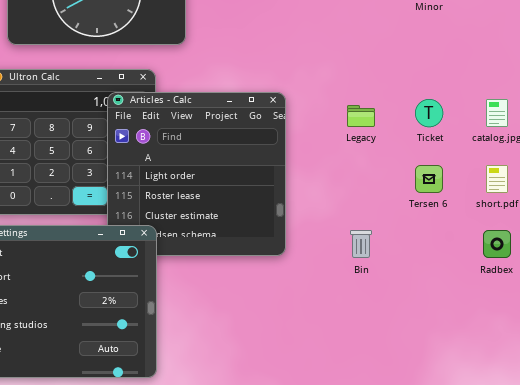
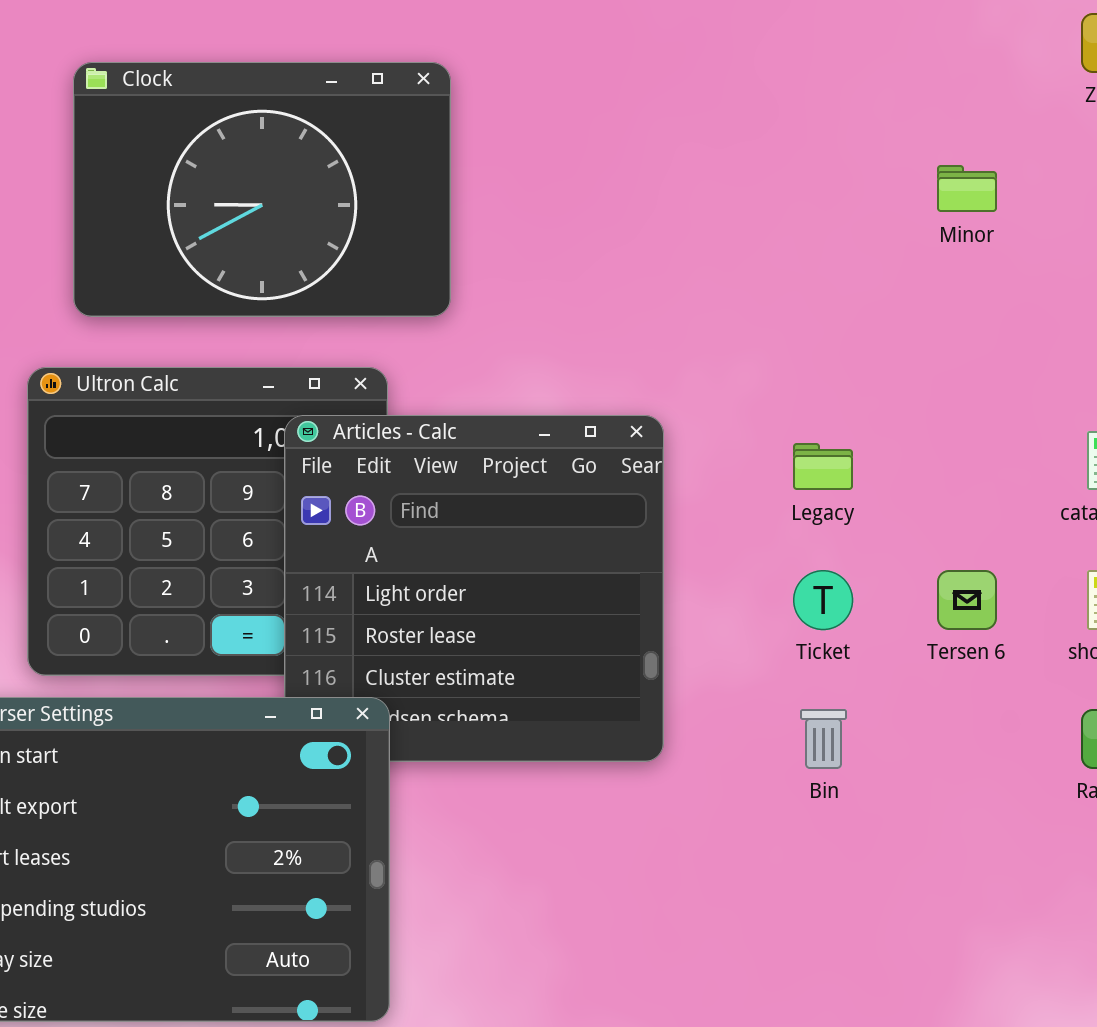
Ticket: [415,99,443,127] -> [793,570,853,630], moved

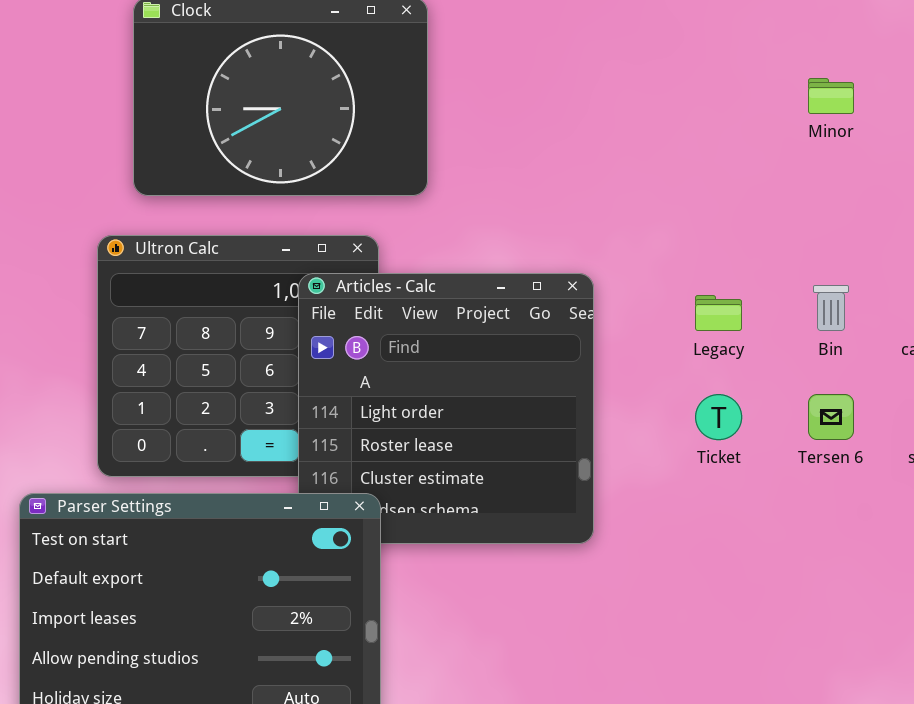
Bin: [800,709,847,769] -> [813,285,849,331], moved

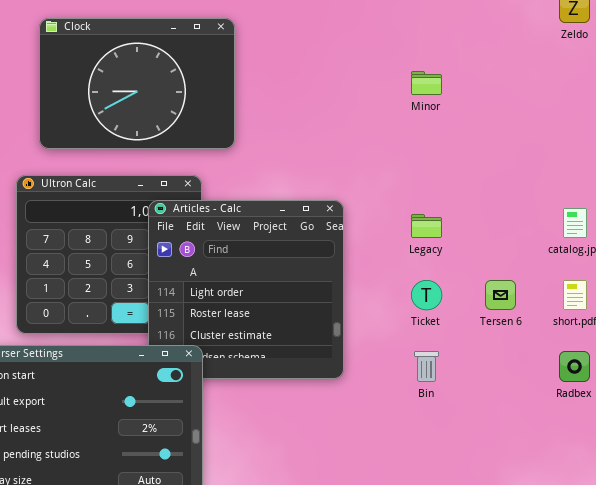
Minor: [808,78,854,114] -> [411,71,442,95], moved
Bin: [813,285,849,331] -> [414,351,439,382], moved

